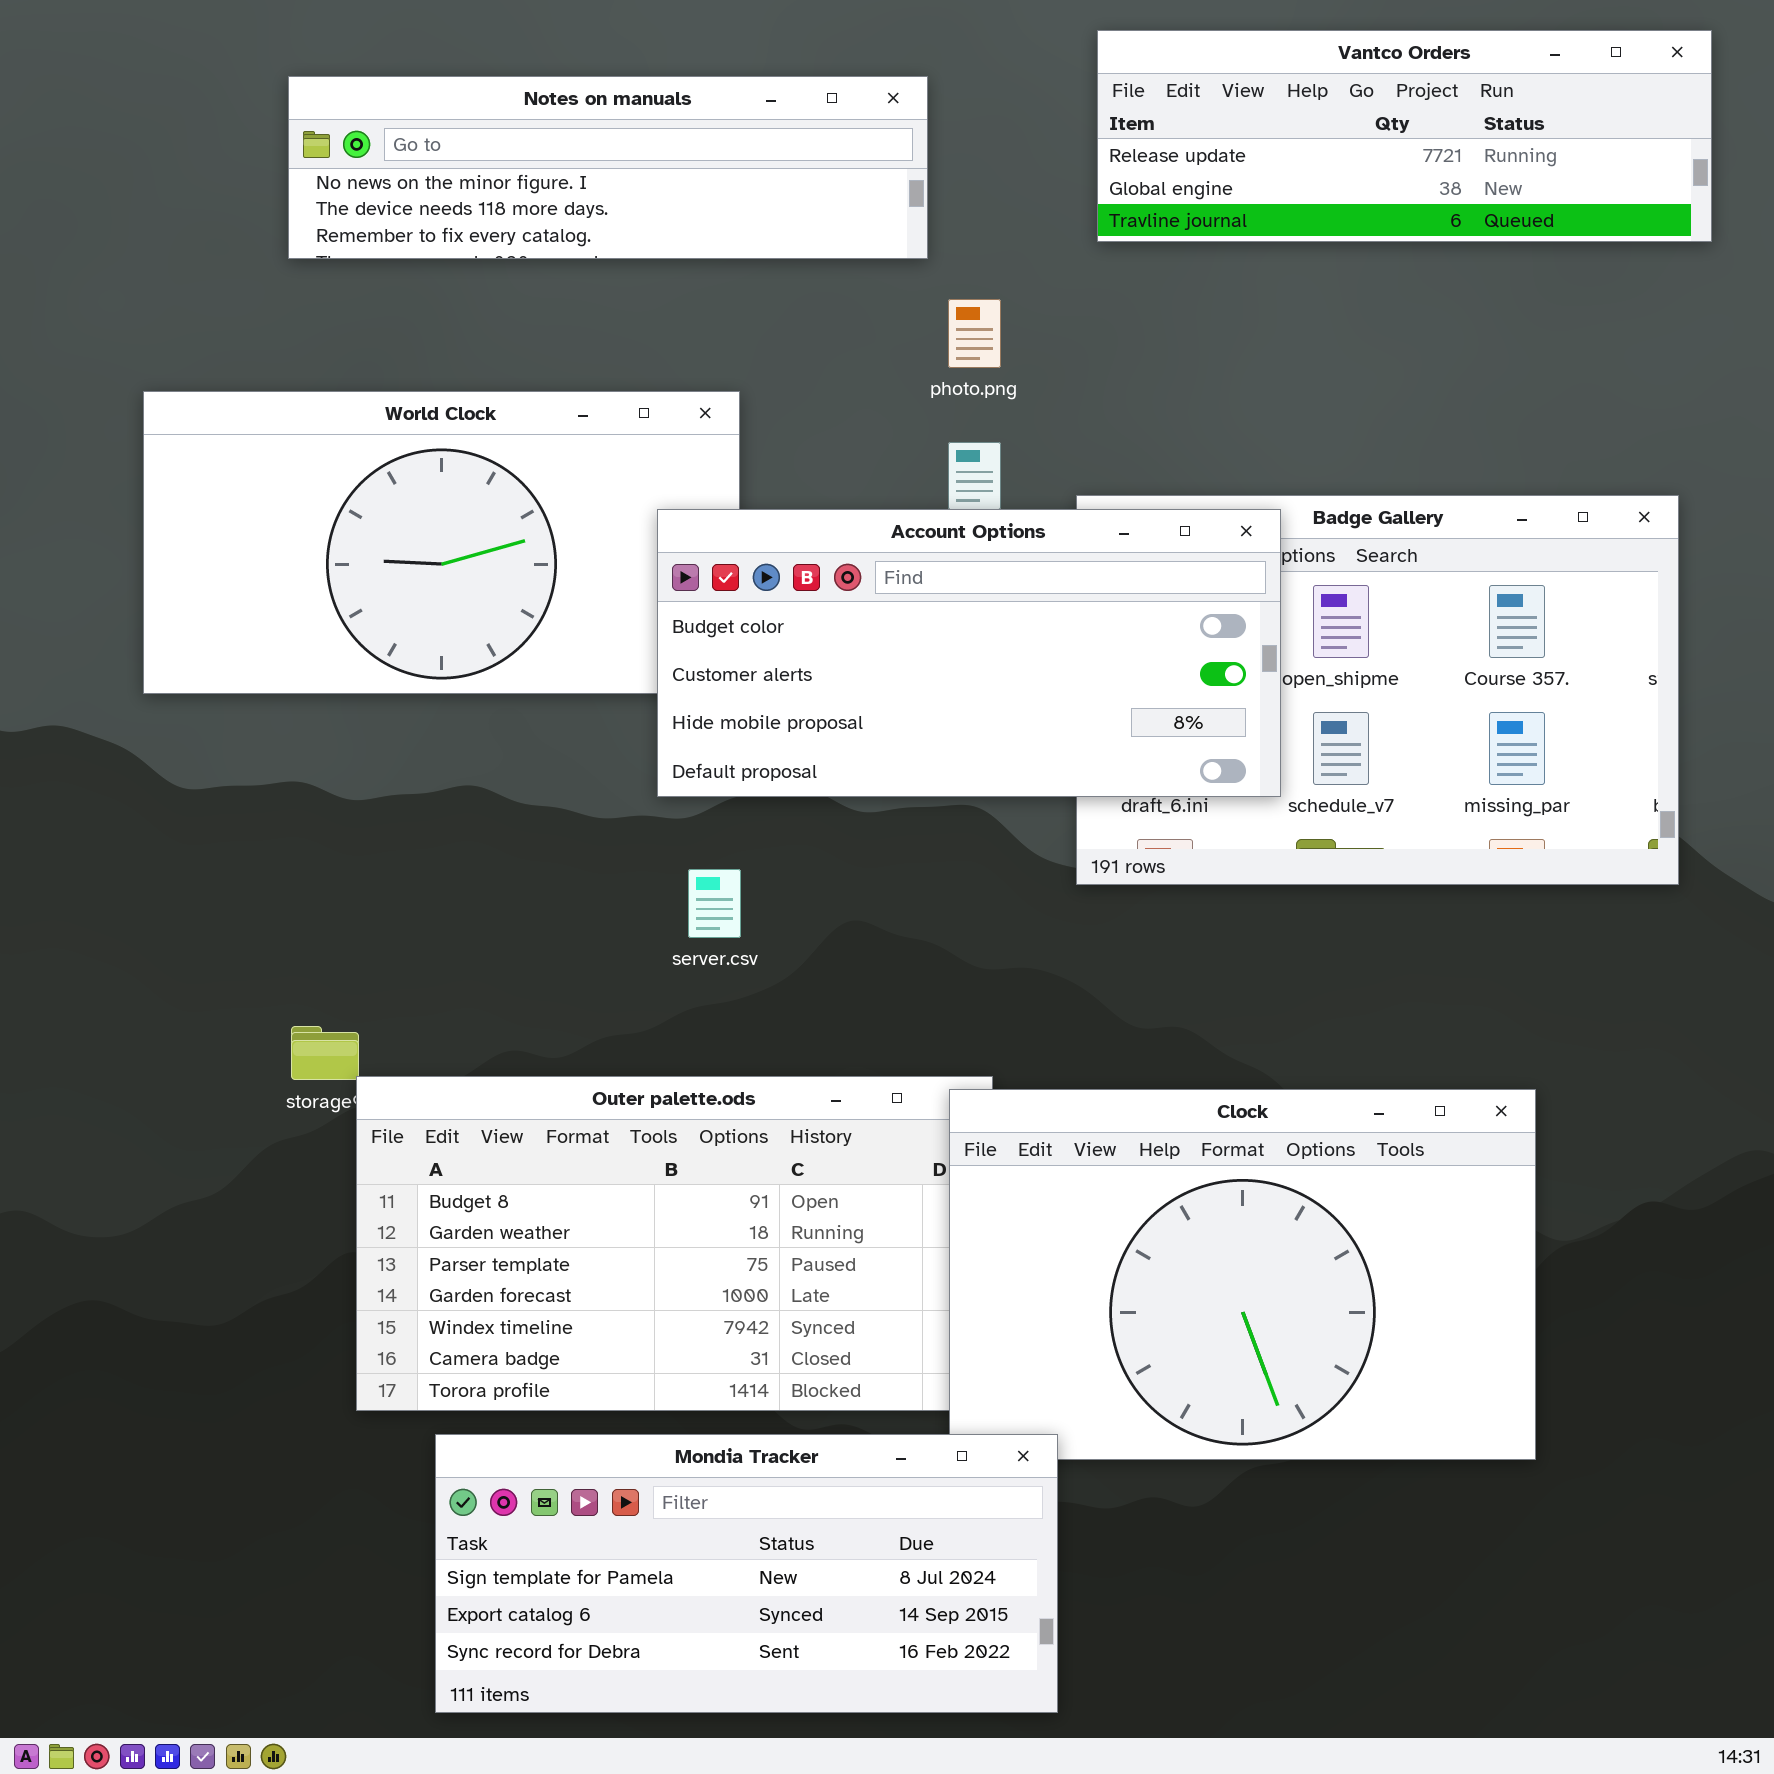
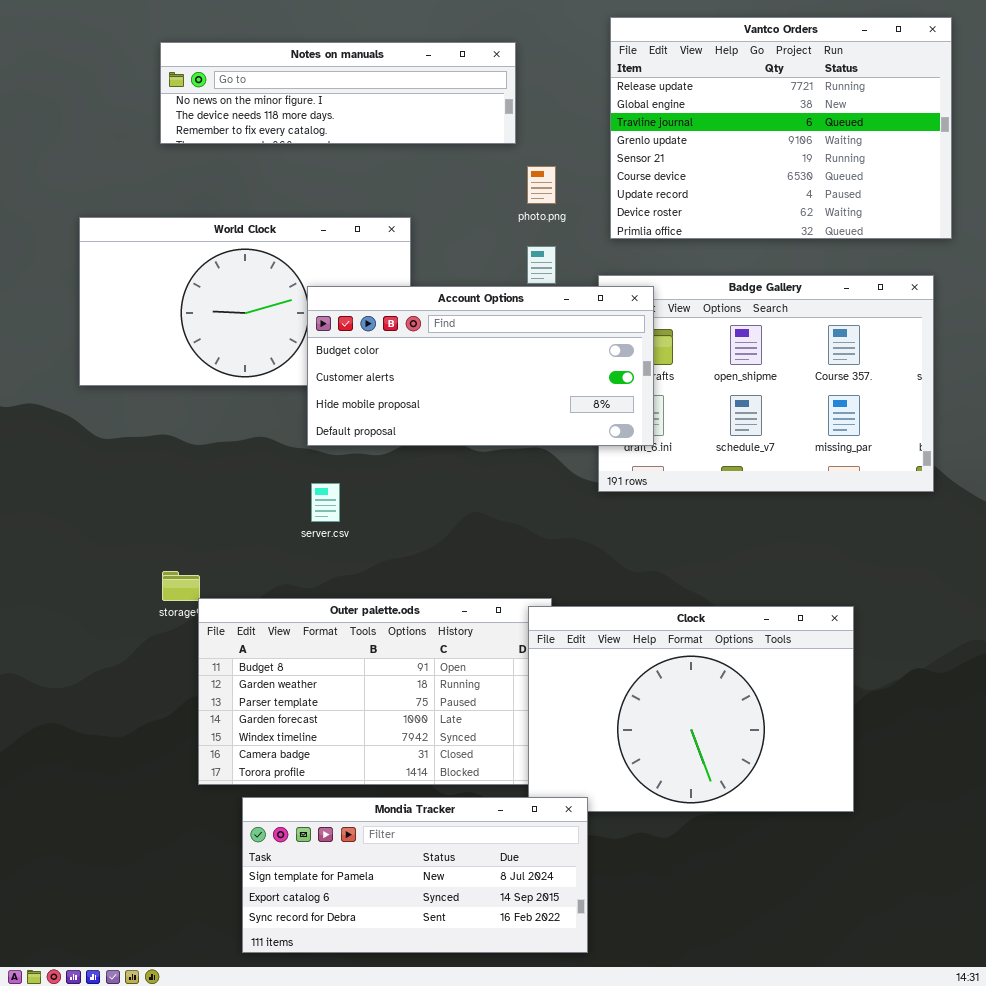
Vantco Orders: [1097,30,1712,242] -> [610,17,952,239], resized
Account Options: [657,509,1281,797] -> [307,286,654,446], moved
server.csv: [688,869,741,938] -> [311,483,340,522], moved

